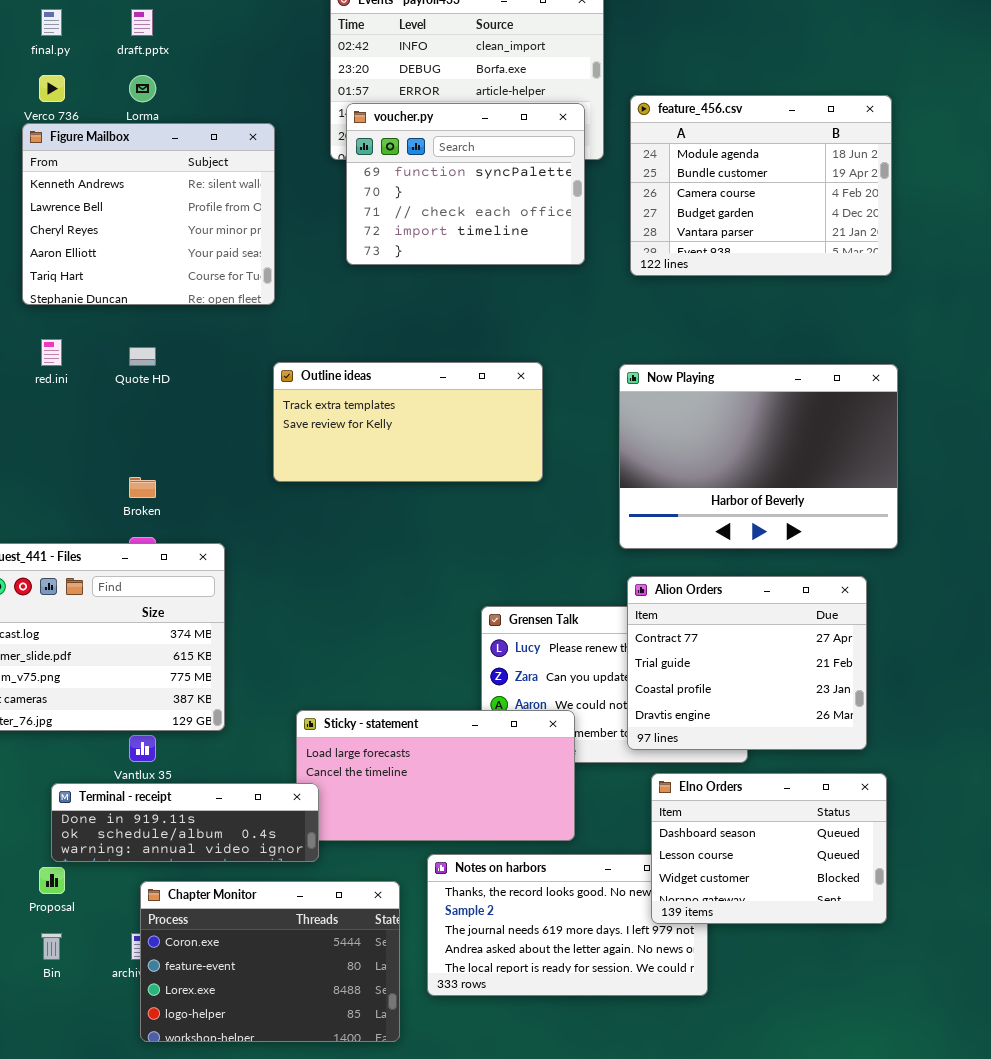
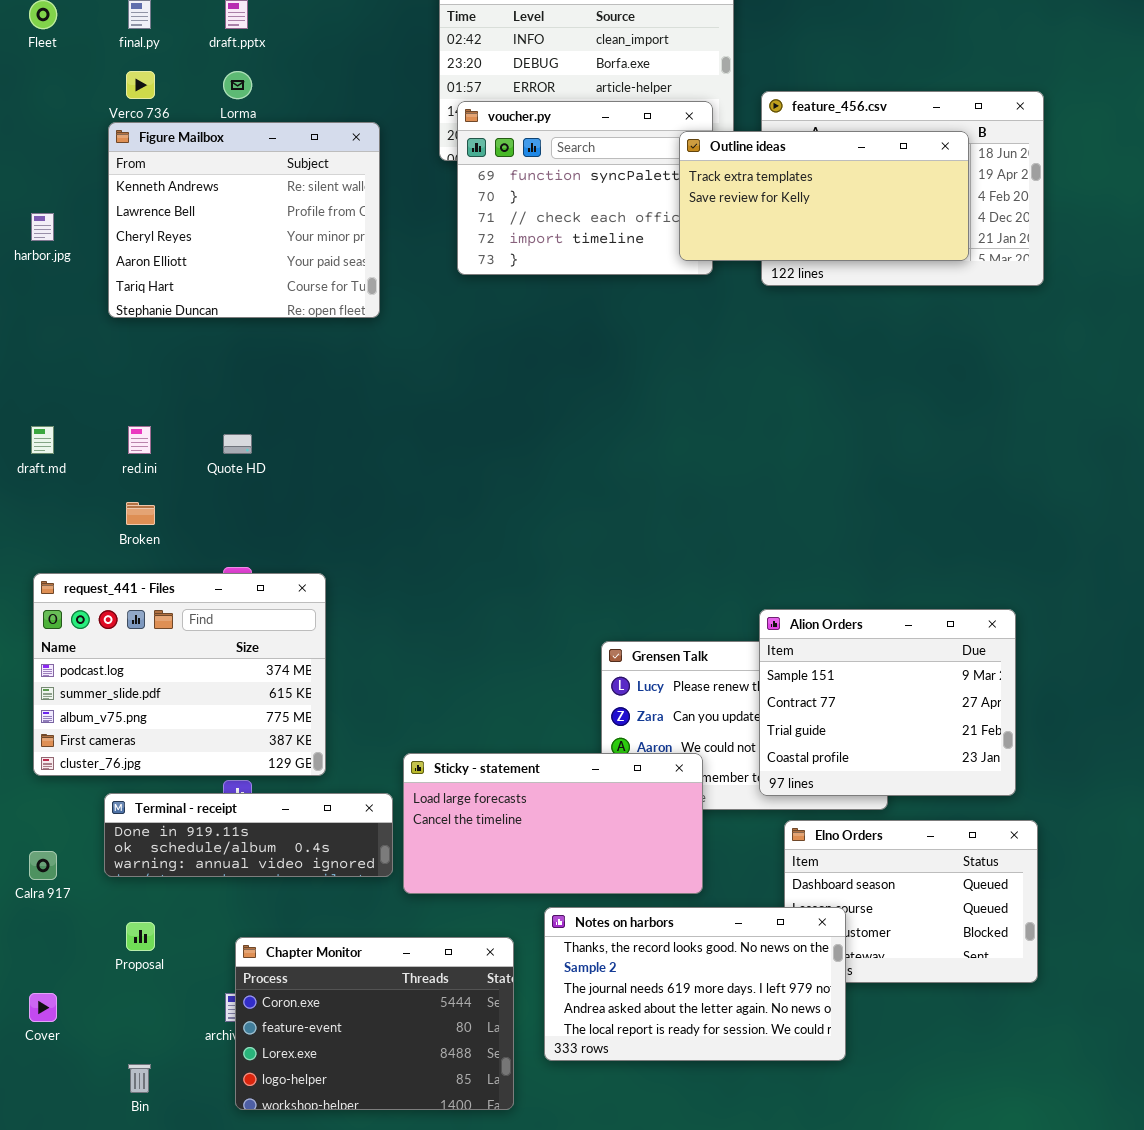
red.ini: [41,339,62,366] -> [128,426,151,454], moved
Quote HD: [129,347,156,366] -> [223,434,252,454], moved
Outline ideas: [273,362,543,482] -> [679,131,969,261], moved
Now Playing: [619,364,898,549] -> none, closed
Broken: [129,477,156,498] -> [126,502,155,525], moved
Alion Orders: [627,576,867,750] -> [759,609,1016,796], scrolled up 1 row
Terminal - receipt: [51,783,319,862] -> [104,793,393,877], moved
Notes on harbors: [427,854,708,996] -> [544,907,846,1061], raised
Bin: [41,933,62,960] -> [128,1064,151,1093], moved

